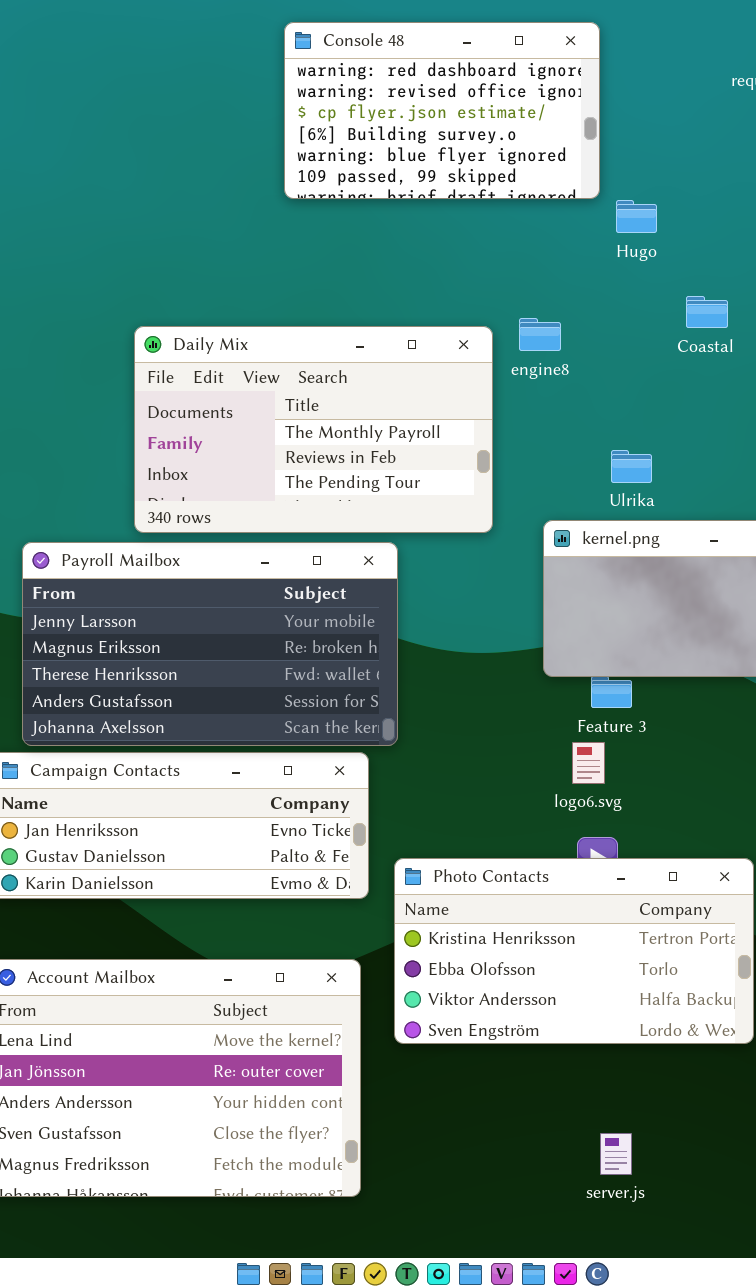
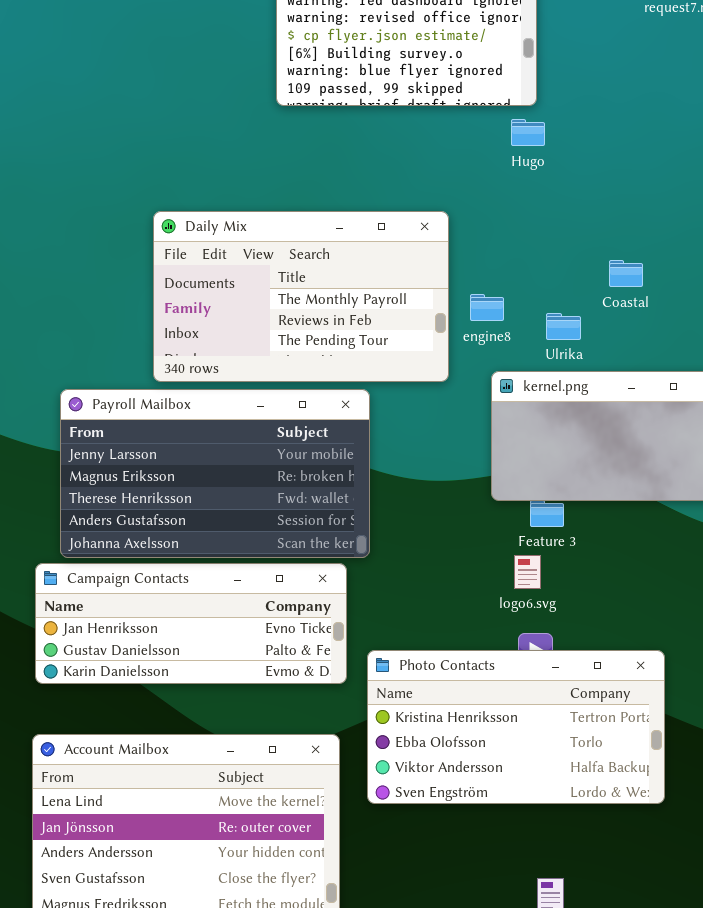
Hugo: [616,200,657,233] -> [511,119,545,146], moved
Coastal: [686,296,728,328] -> [609,260,643,287], moved
engine8: [519,318,561,351] -> [470,294,504,321], moved

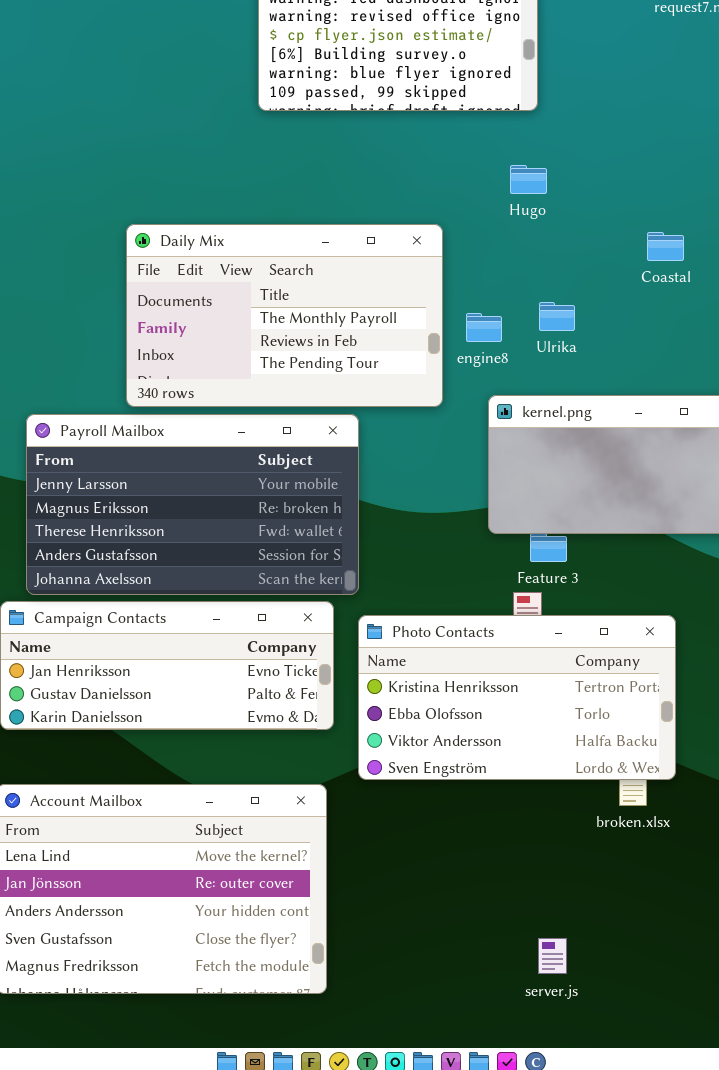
Hugo: [511,119,545,146] -> [510,165,547,194], moved
Coastal: [609,260,643,287] -> [647,232,684,261], moved
Ulrika: [546,313,581,340] -> [539,302,575,331], moved
Photo Contacts: [367,650,665,804] -> [358,615,676,780], moved

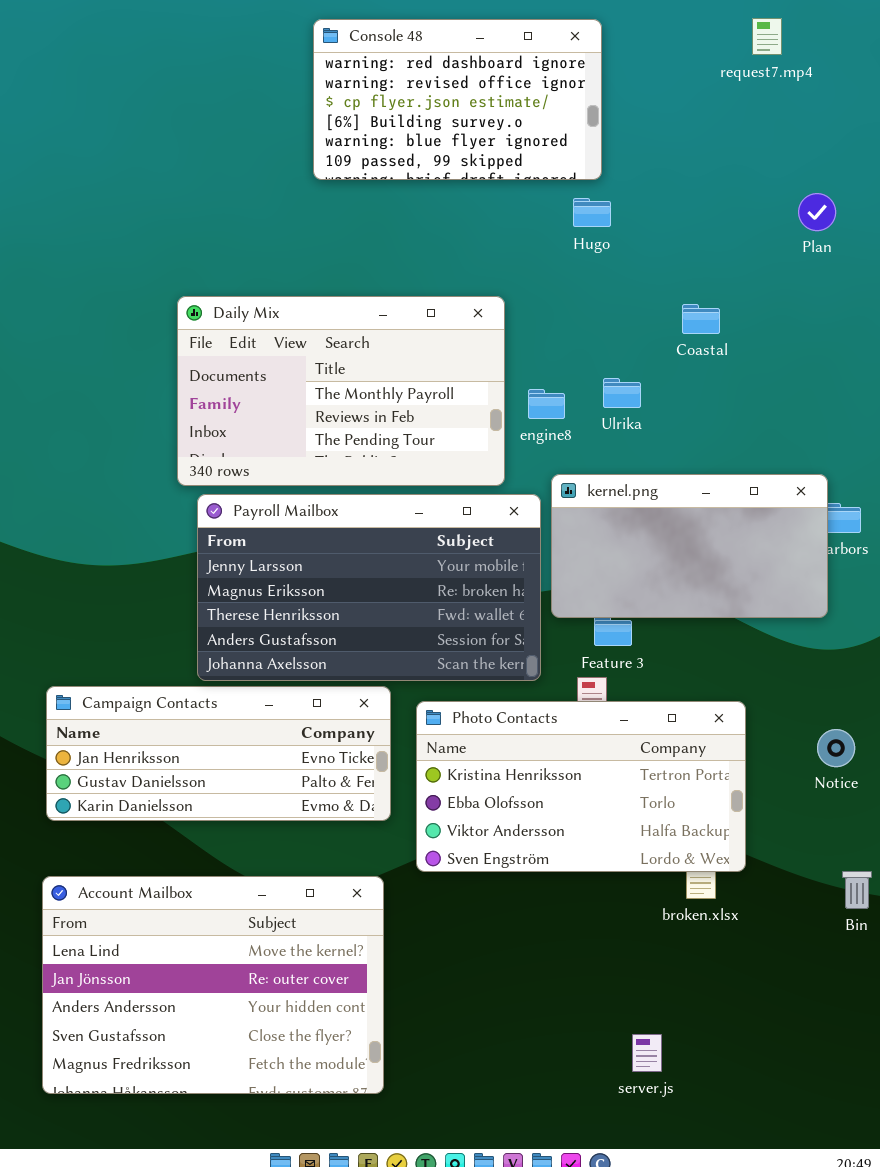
Hugo: [510,165,547,194] -> [573,198,611,227], moved
Coastal: [647,232,684,261] -> [682,304,720,334], moved
Payroll Mailbox: [26,414,359,595] -> [197,494,541,681], moved
server.js: [538,938,567,974] -> [632,1034,662,1072], moved

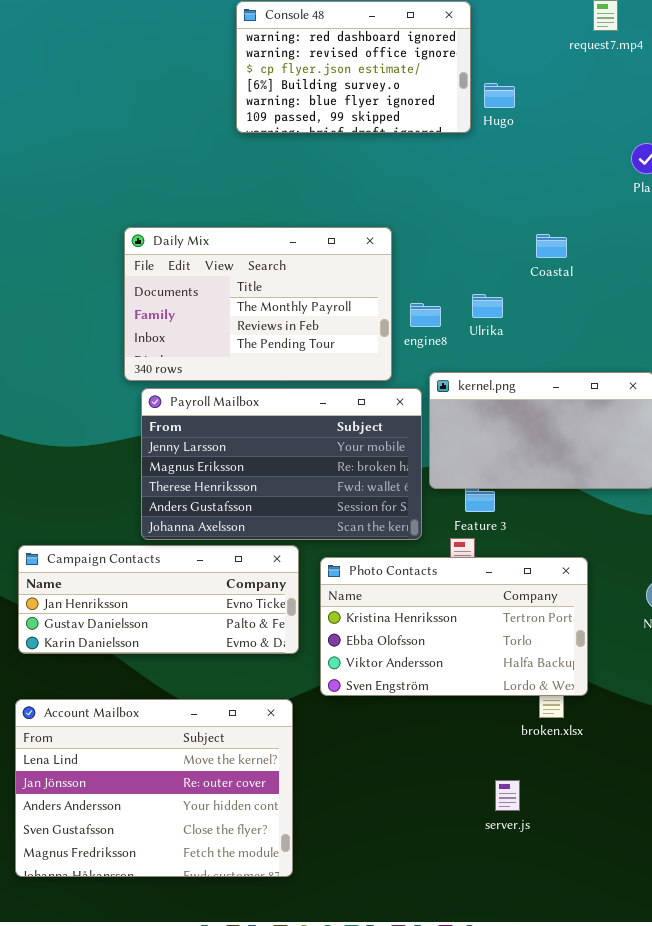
Hugo: [573,198,611,227] -> [484,83,515,108], moved
server.js: [632,1034,662,1072] -> [495,780,520,811], moved

